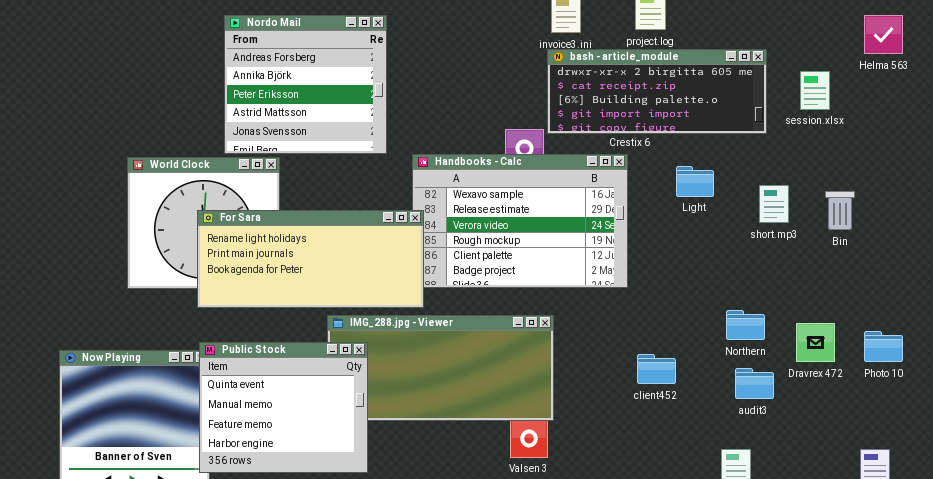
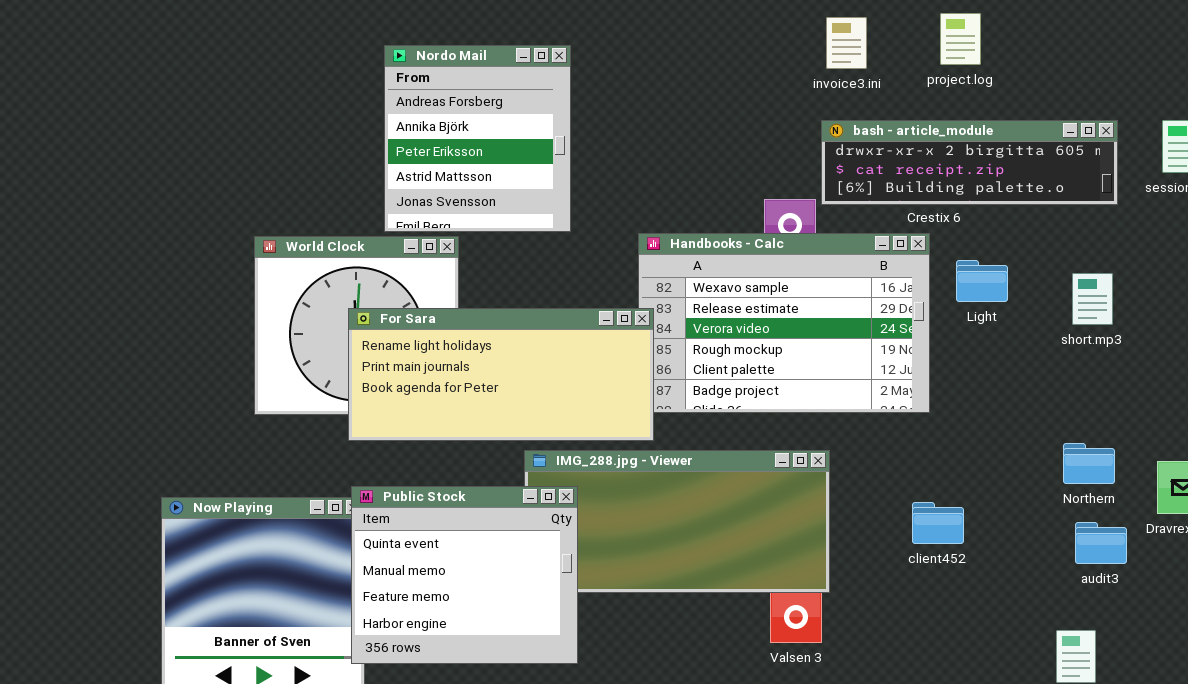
Nordo Mail: [224,15,387,154] -> [384,45,571,232], resized
bash - article_module: [547,49,767,134] -> [821,120,1118,205], resized
Light: [676,166,714,197] -> [956,260,1008,302], moved
short.mp3: [759,185,789,223] -> [1072,273,1113,325], moved
client452: [637,354,676,384] -> [912,502,964,544], moved

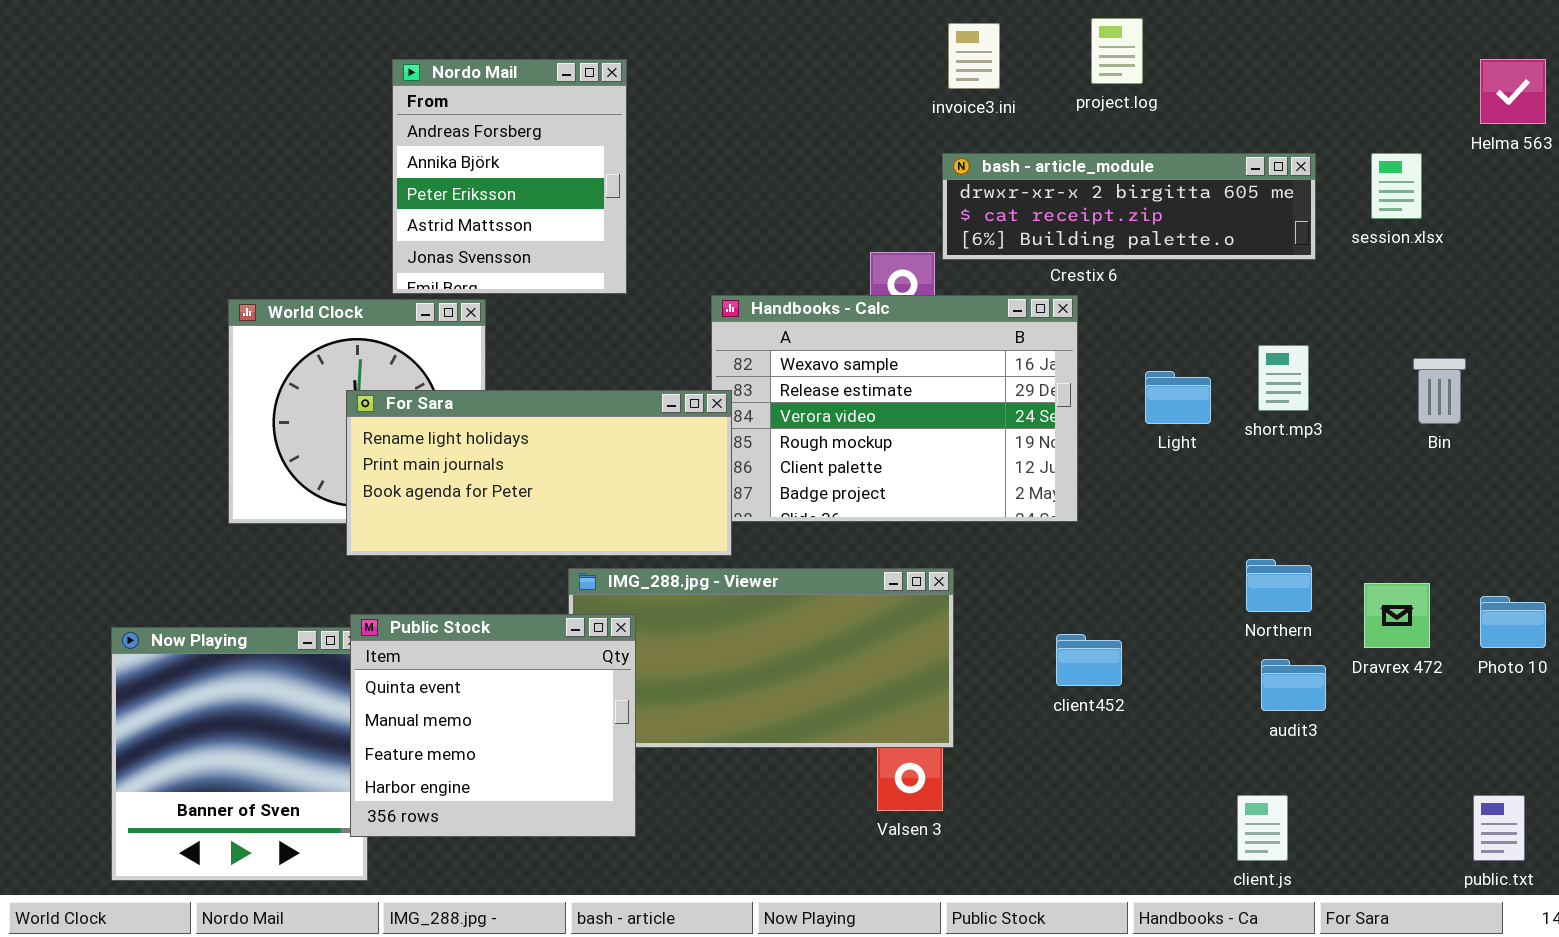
Light: [956,260,1008,302] -> [1145,371,1211,424], moved

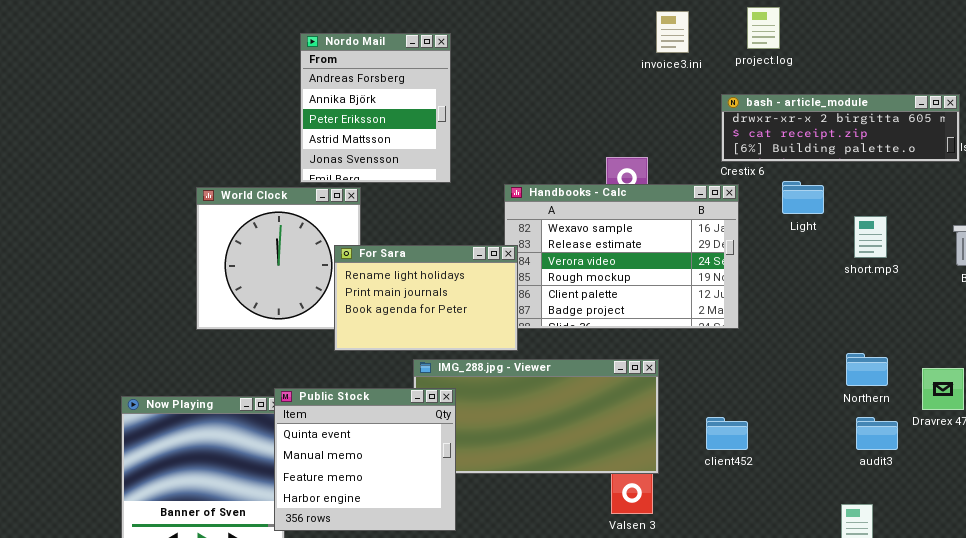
bash - article_module: [942,153,1316,260] -> [721,94,960,162], moved
Light: [1145,371,1211,424] -> [782,181,824,214], moved
For Sara: [346,390,732,556] -> [334,245,518,351], resized
client452: [1056,634,1122,686] -> [706,417,748,450], moved

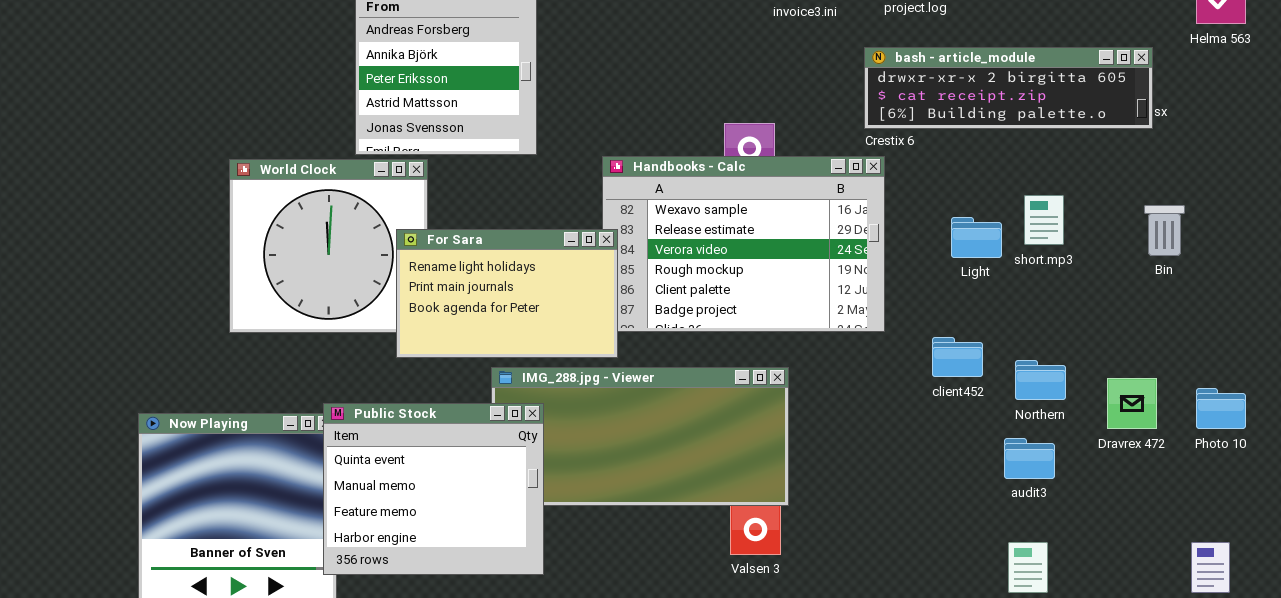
Light: [782,181,824,214] -> [951,217,1002,258], moved
client452: [706,417,748,450] -> [932,337,983,377], moved
audit3: [856,417,898,450] -> [1004,438,1055,479], moved

